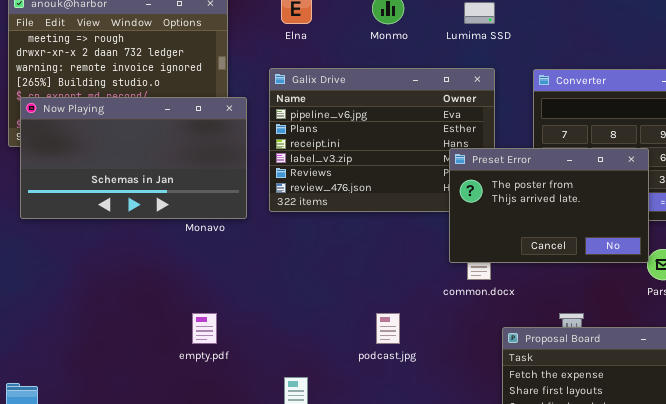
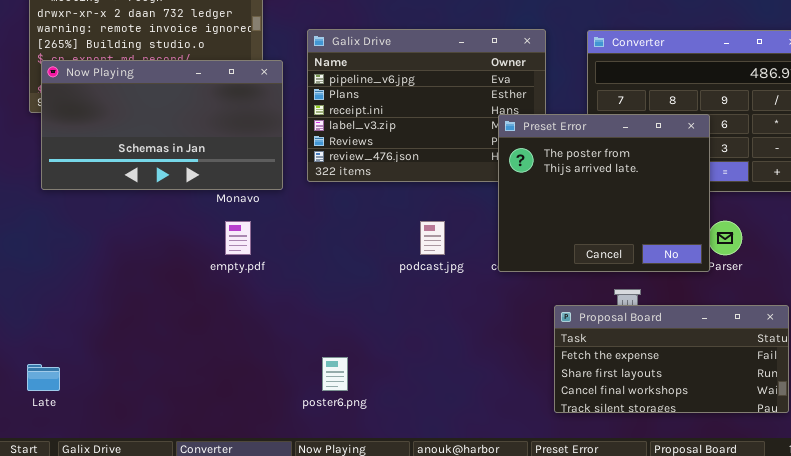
Preset Error: [449,148,649,263] -> [498,114,710,272], resized
empty.pdf: [192,313,217,344] -> [225,221,251,255], moved
podcast.jpg: [376,313,400,344] -> [420,221,445,255], moved

